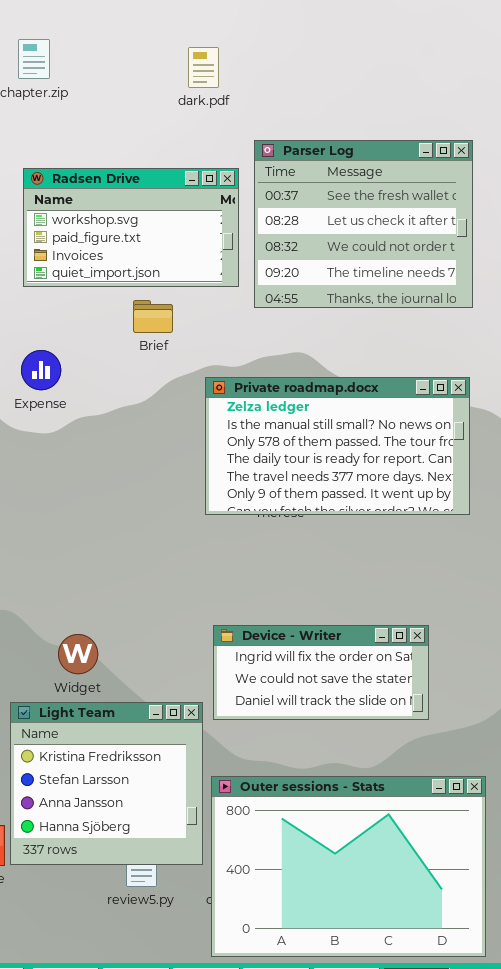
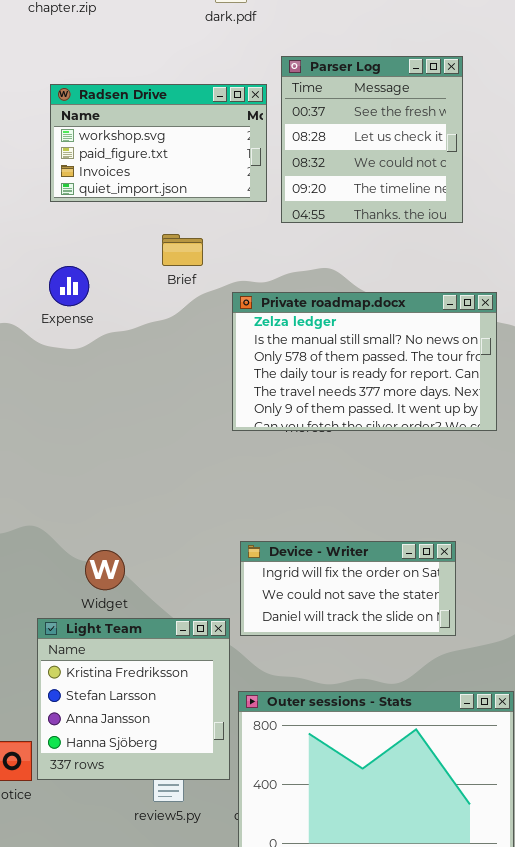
Parser Log: [254,140,473,308] -> [281,56,463,223], resized
Brief: [133,300,173,333] -> [162,234,203,266], moved

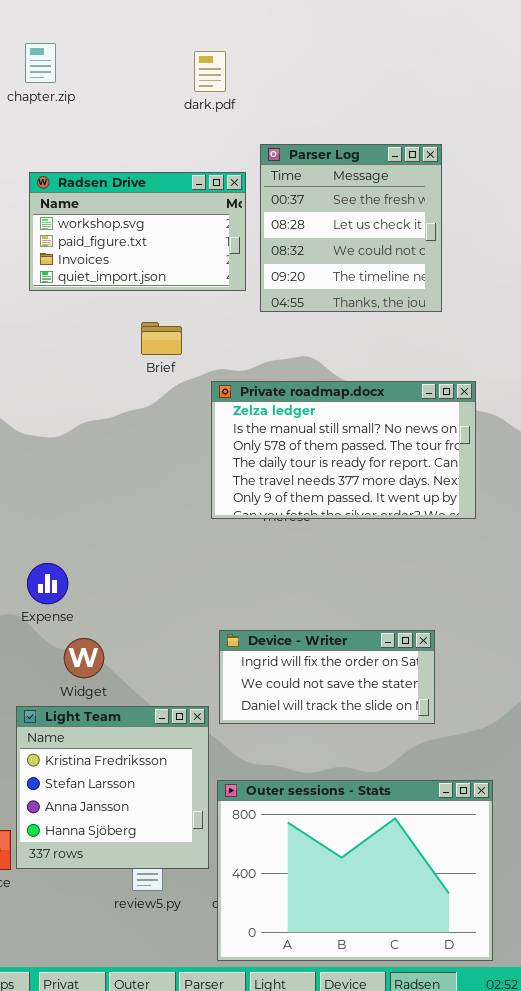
Expense: [49,266,89,306] -> [27,563,68,604], moved

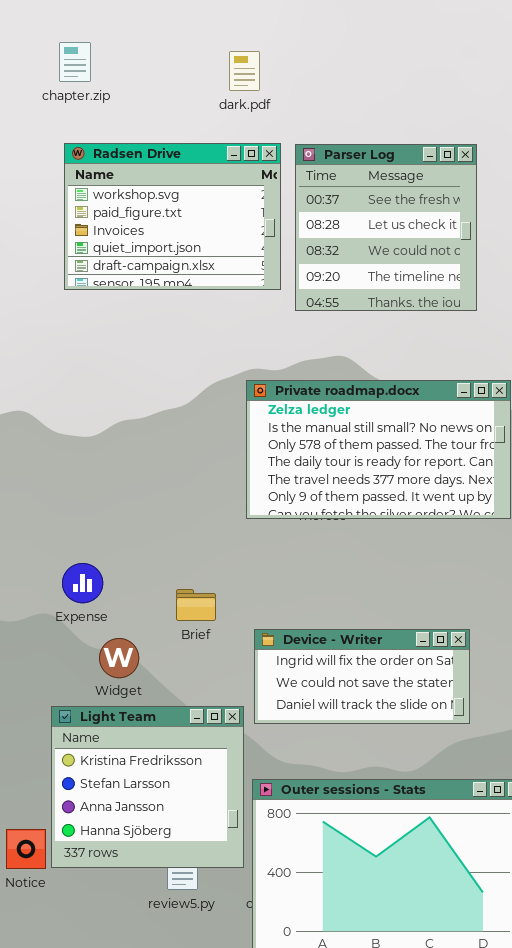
Radsen Drive: [29,172,246,291] -> [64,143,281,290], resized
Brief: [141,322,182,355] -> [176,589,216,621], moved

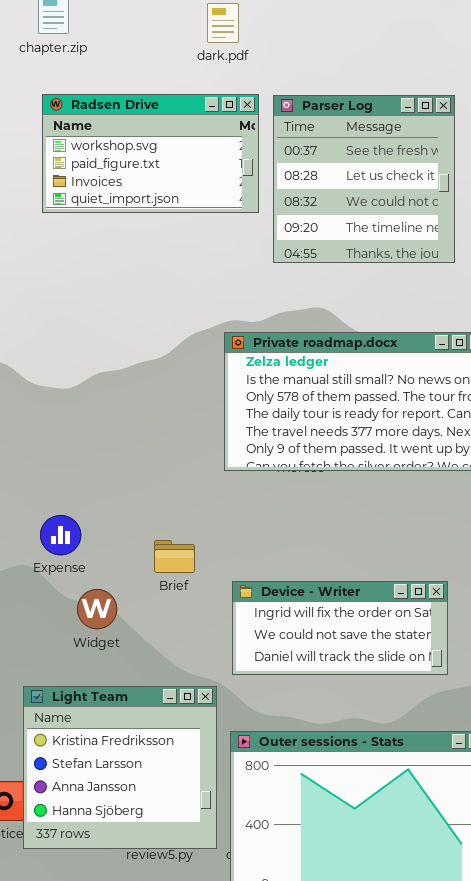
Radsen Drive: [64,143,281,290] -> [42,94,259,213], resized
Light Team: [51,706,244,868] -> [23,686,217,849], moved

